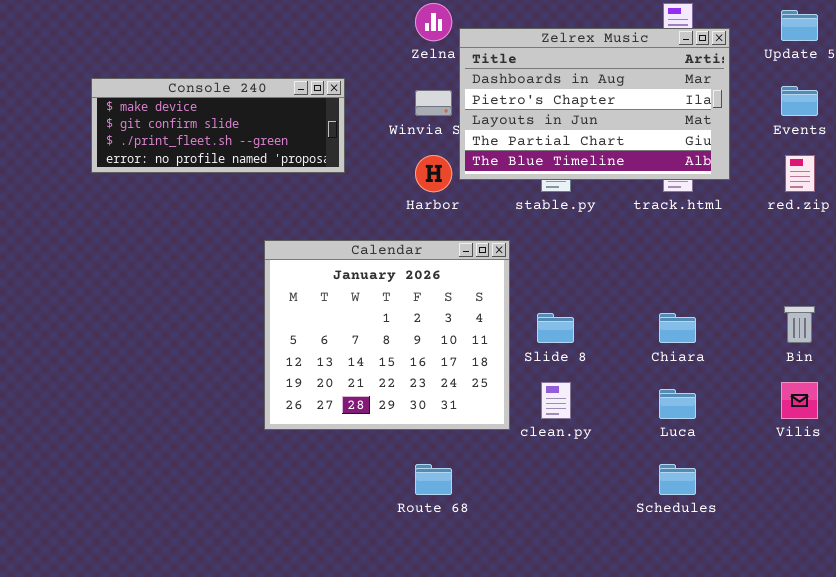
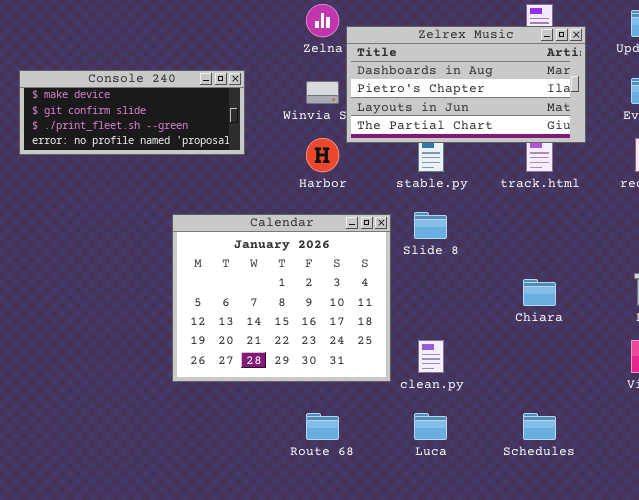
Zelrex Music: [459,28,730,180] -> [346,26,586,143], resized
Slide 8: [537,313,574,343] -> [414,212,447,239], moved
Luca: [659,389,696,419] -> [414,413,447,440], moved

